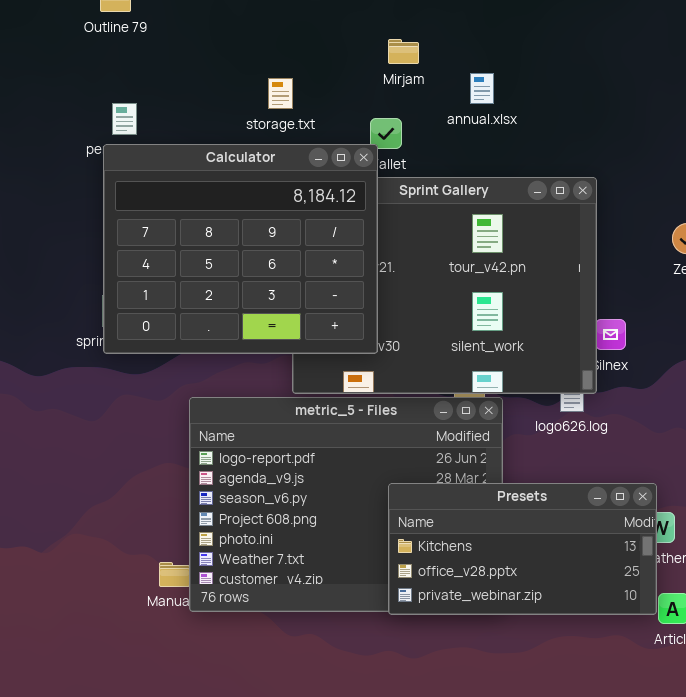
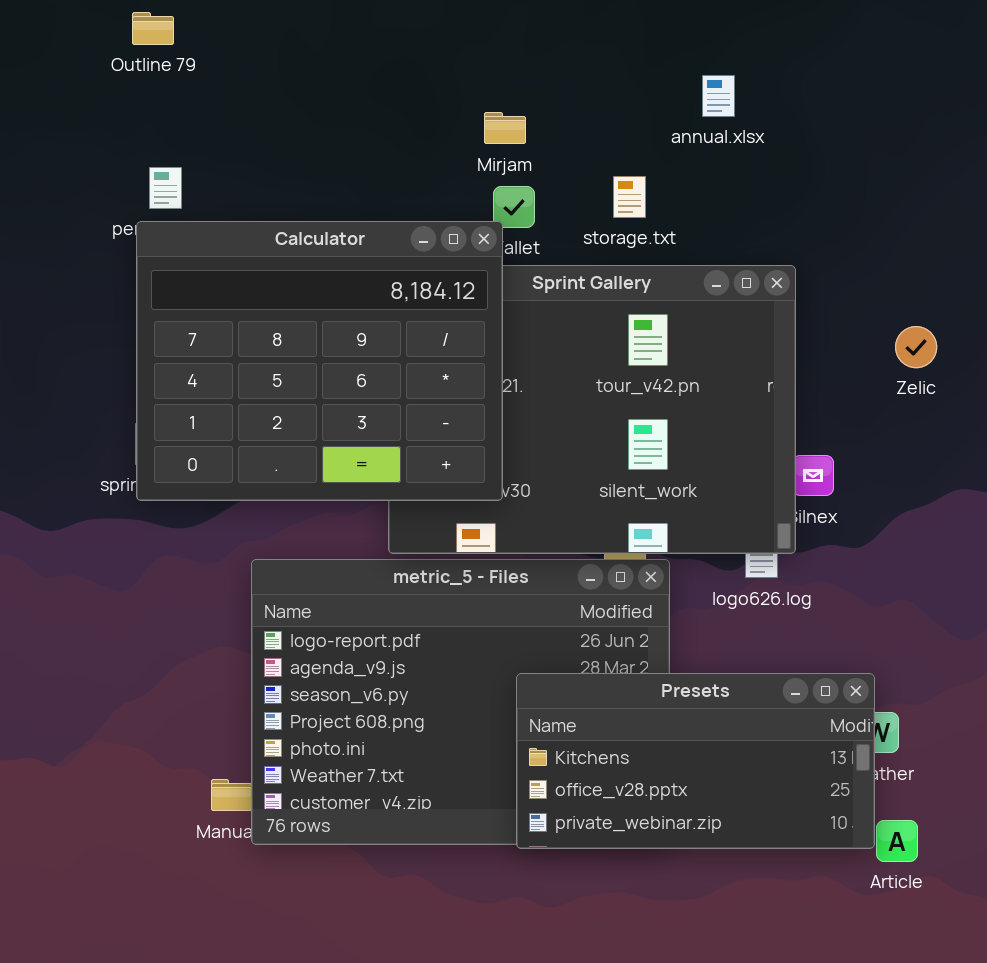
Mirjam: [388,39,419,64] -> [484,112,526,144], moved
annual.xlsx: [470,73,494,104] -> [702,75,735,117], moved
storage.txt: [268,78,293,109] -> [613,176,646,218], moved

